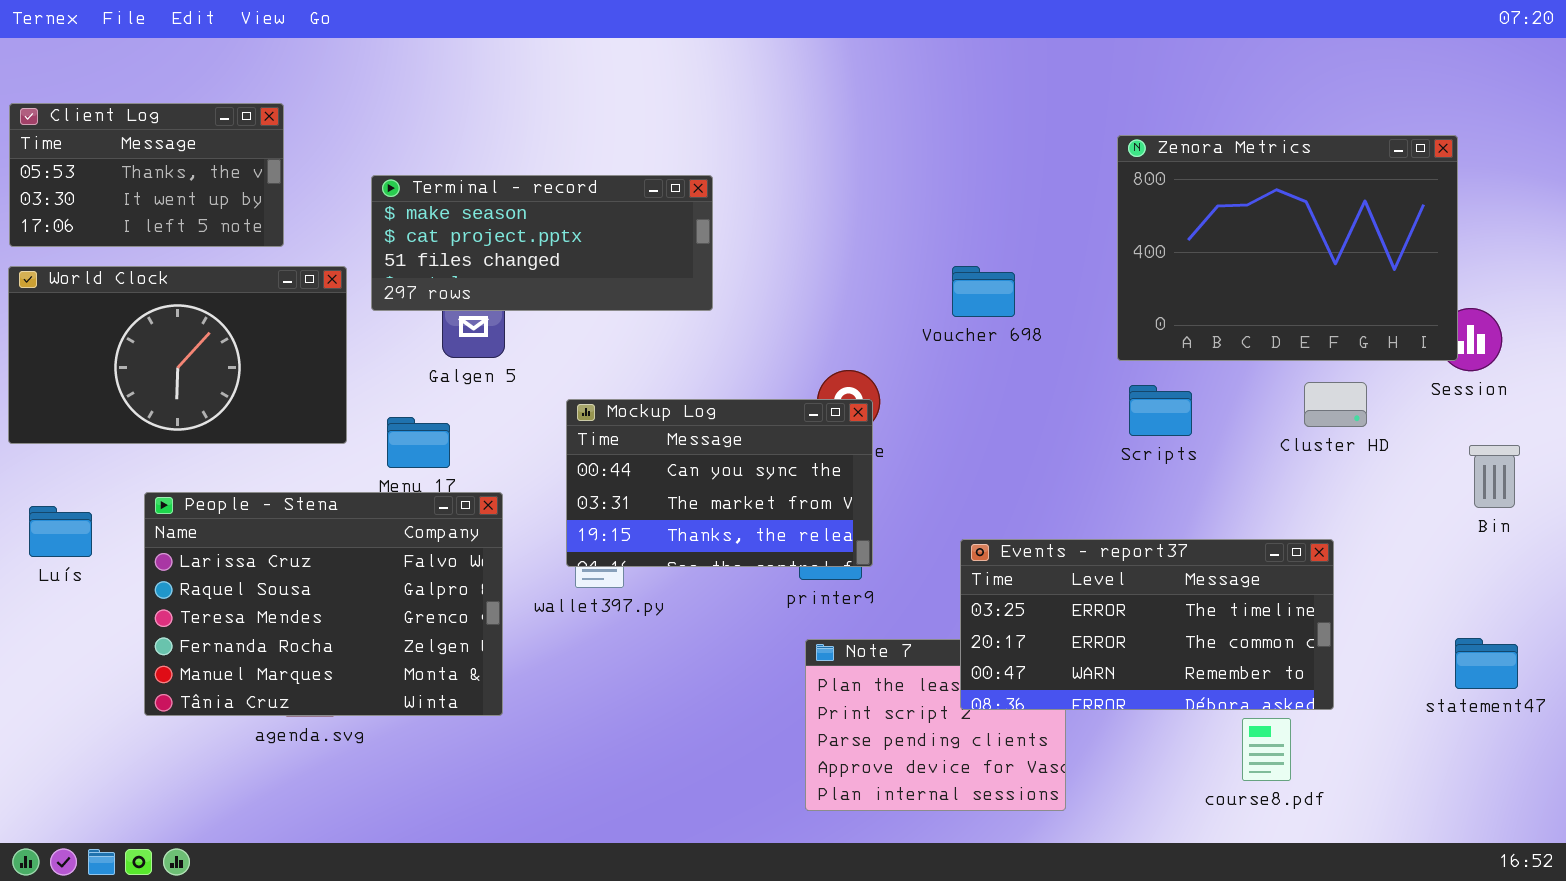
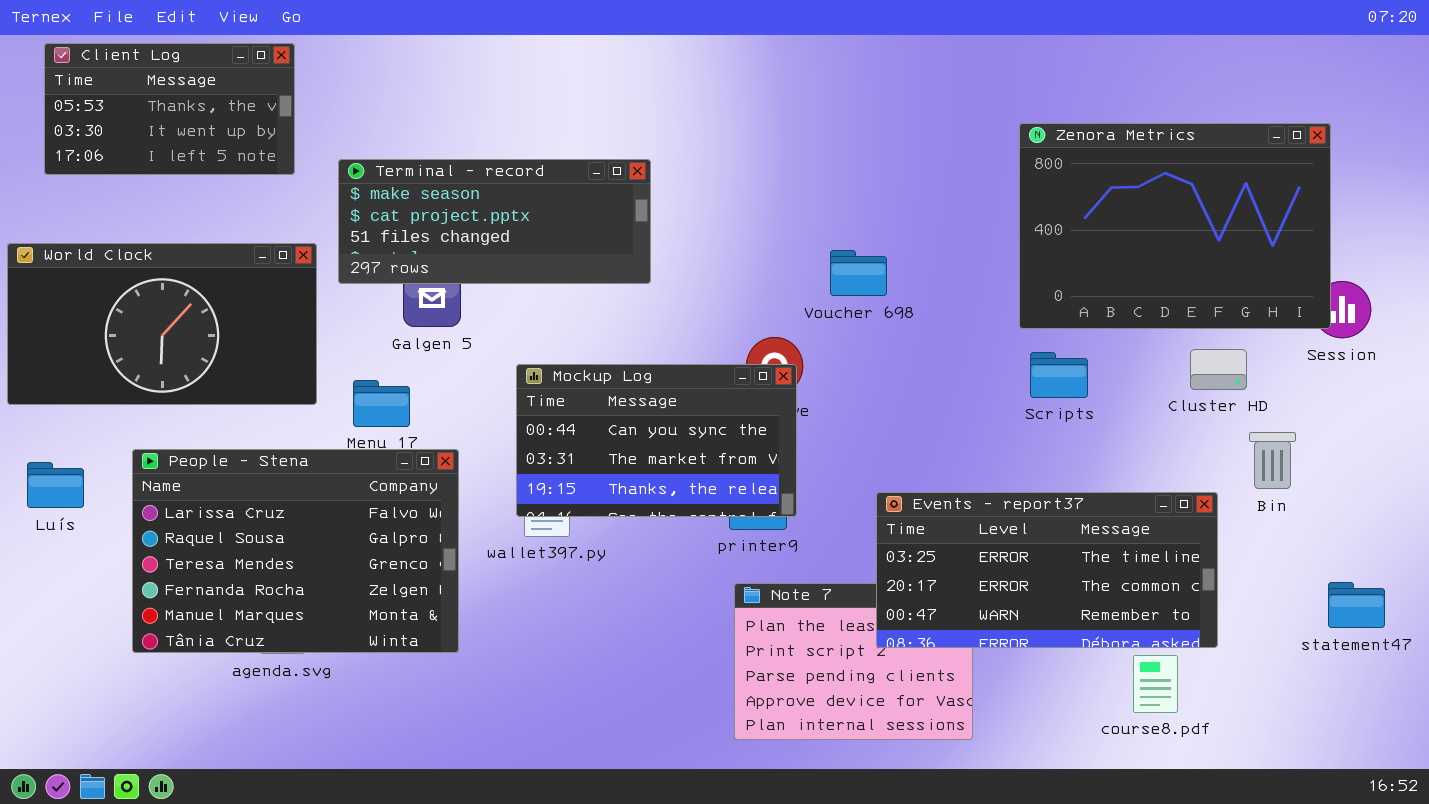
Client Log: [9,103,284,247] -> [44,43,295,175], moved
Voucher 698: [952,266,1015,317] -> [830,250,887,296], moved
Bin: [1469,445,1520,508] -> [1249,432,1296,489], moved

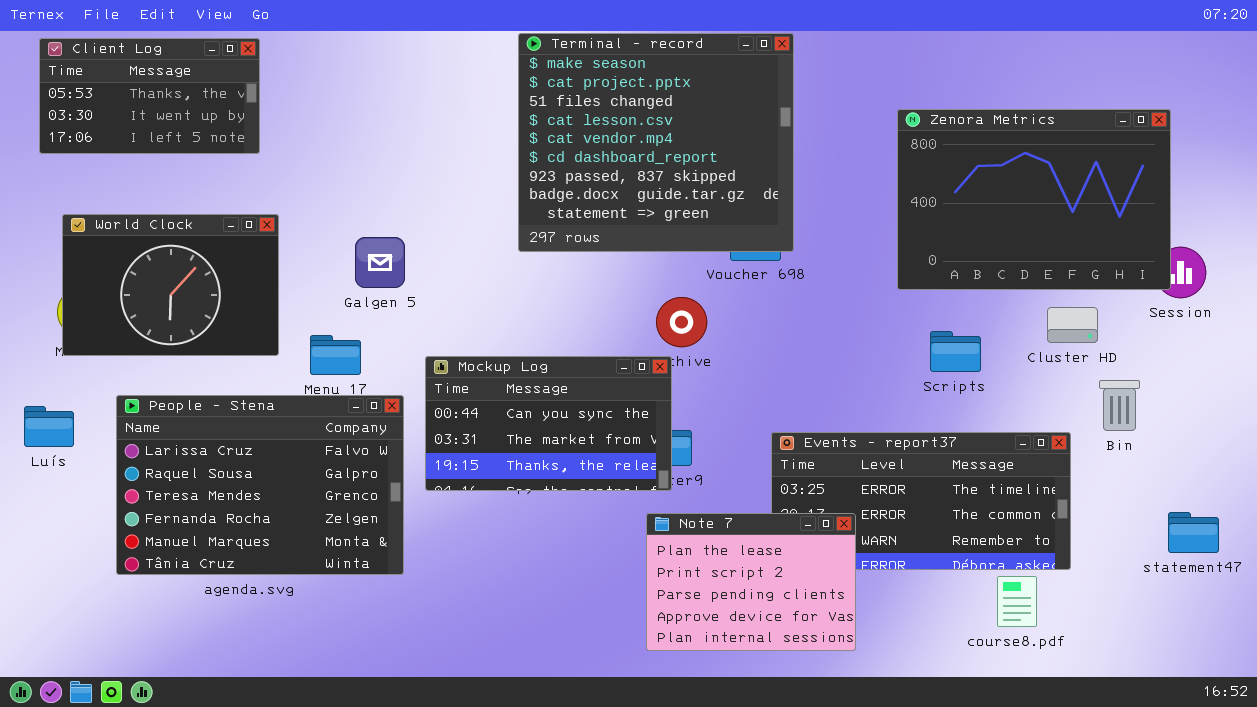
Terminal - record: [338,159,651,284] -> [518,33,794,252], moved, resized
World Clock: [7,243,317,405] -> [62,214,279,356], resized
Scripts: [1030,352,1088,398] -> [930,331,981,372], moved
Mockup Log: [516,364,797,517] -> [425,356,672,491], moved
Note 7: [734,583,973,740] -> [646,513,856,651], raised

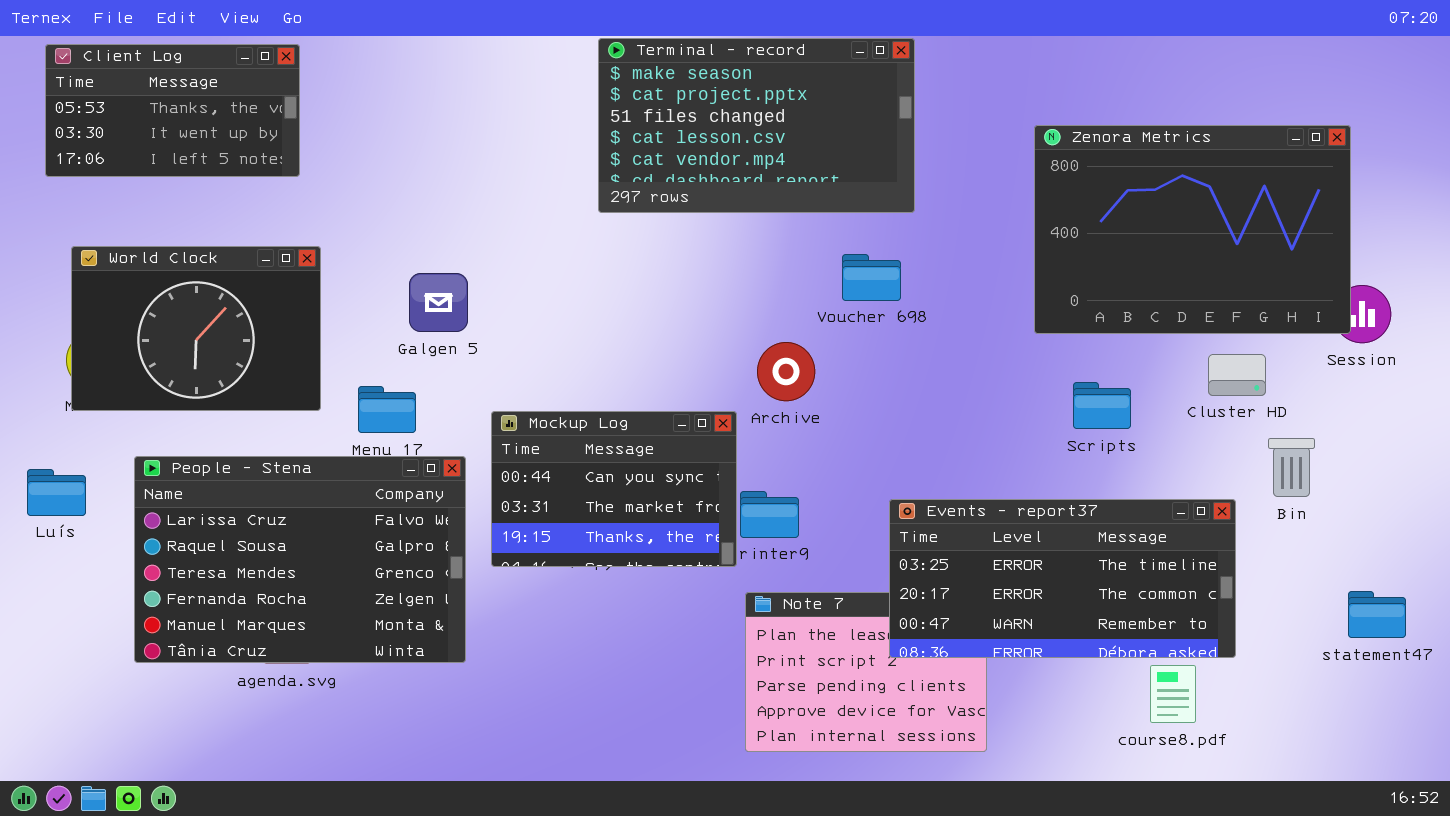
Terminal - record: [518,33,794,252] -> [598,38,915,213], resized
Mockup Log: [425,356,672,491] -> [491,411,737,567], resized
Events - report37: [771,432,1071,570] -> [889,499,1236,658], raised

